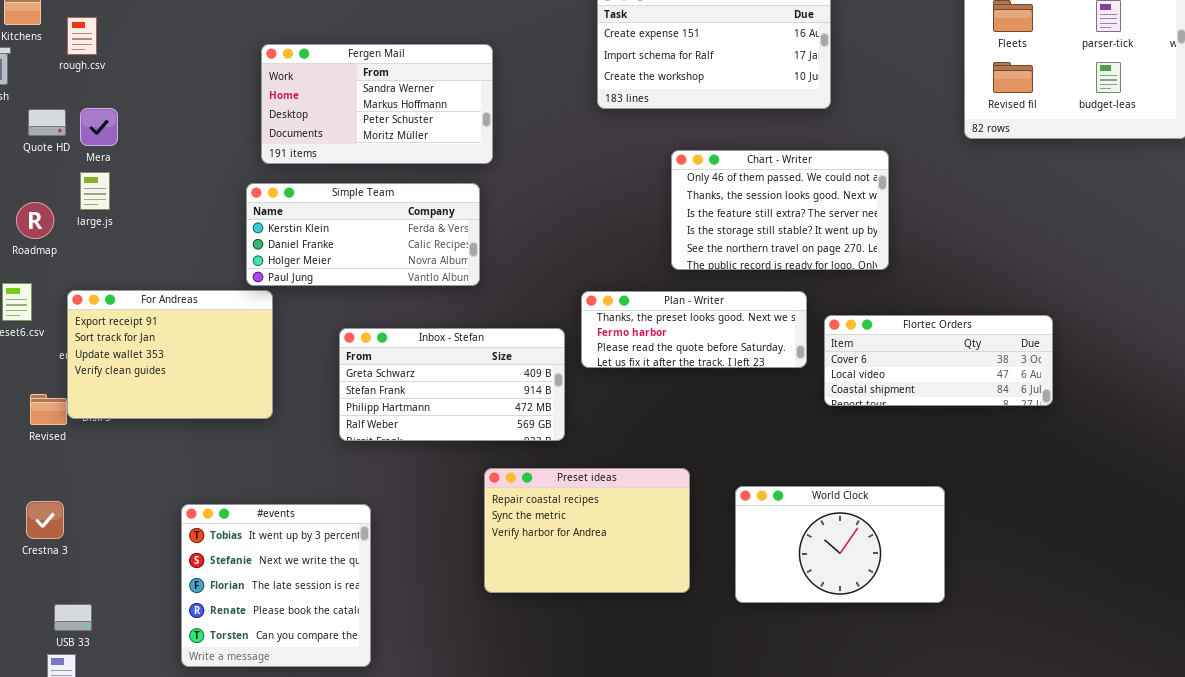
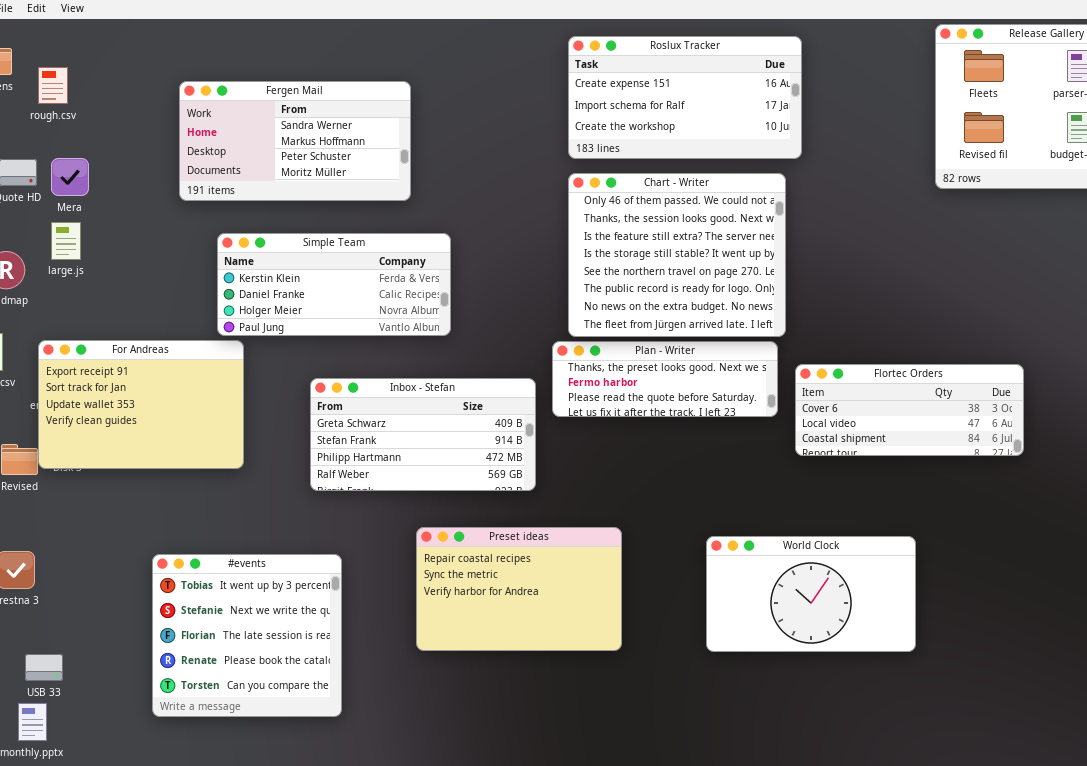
Fergen Mail: [261,44,493,164] -> [179,81,411,201], moved
Chart - Writer: [671,150,889,270] -> [568,173,786,337], moved, resized
Preset ideas: [484,468,690,593] -> [416,527,622,651], moved

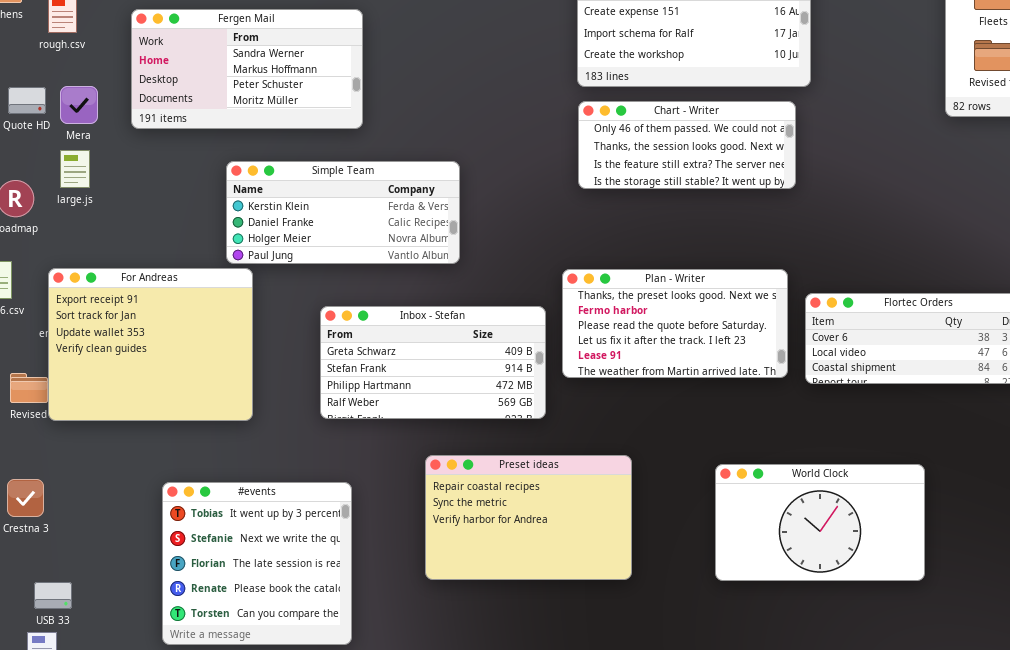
Fergen Mail: [179,81,411,201] -> [131,9,363,129], moved
Chart - Writer: [568,173,786,337] -> [578,101,796,189], resized
For Andreas: [38,340,244,469] -> [48,268,253,421], resized
Plan - Writer: [552,341,778,417] -> [562,269,788,378], resized

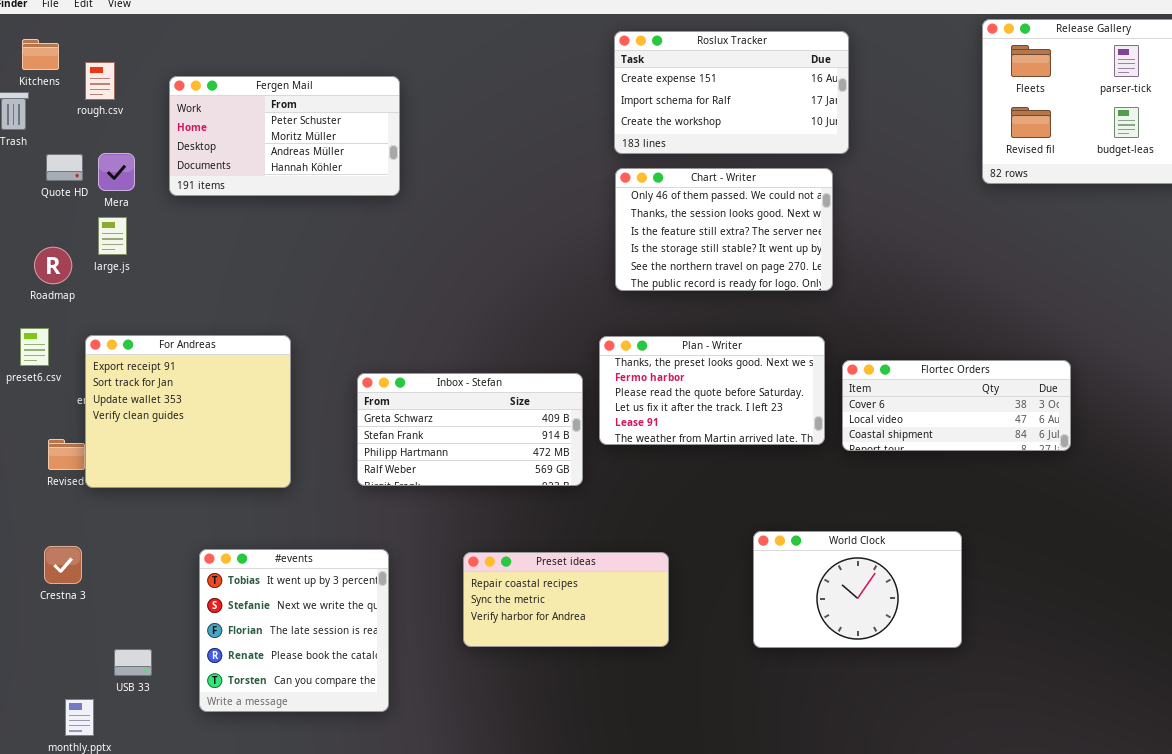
Fergen Mail: [131,9,363,129] -> [169,76,400,196], scrolled down 2 rows
Chart - Writer: [578,101,796,189] -> [615,168,833,291], resized
Simple Team: [226,161,460,264] -> none, closed
Preset ideas: [425,455,632,580] -> [463,552,669,647], resized
USB 33: [34,582,72,609] -> [114,649,152,676], moved

